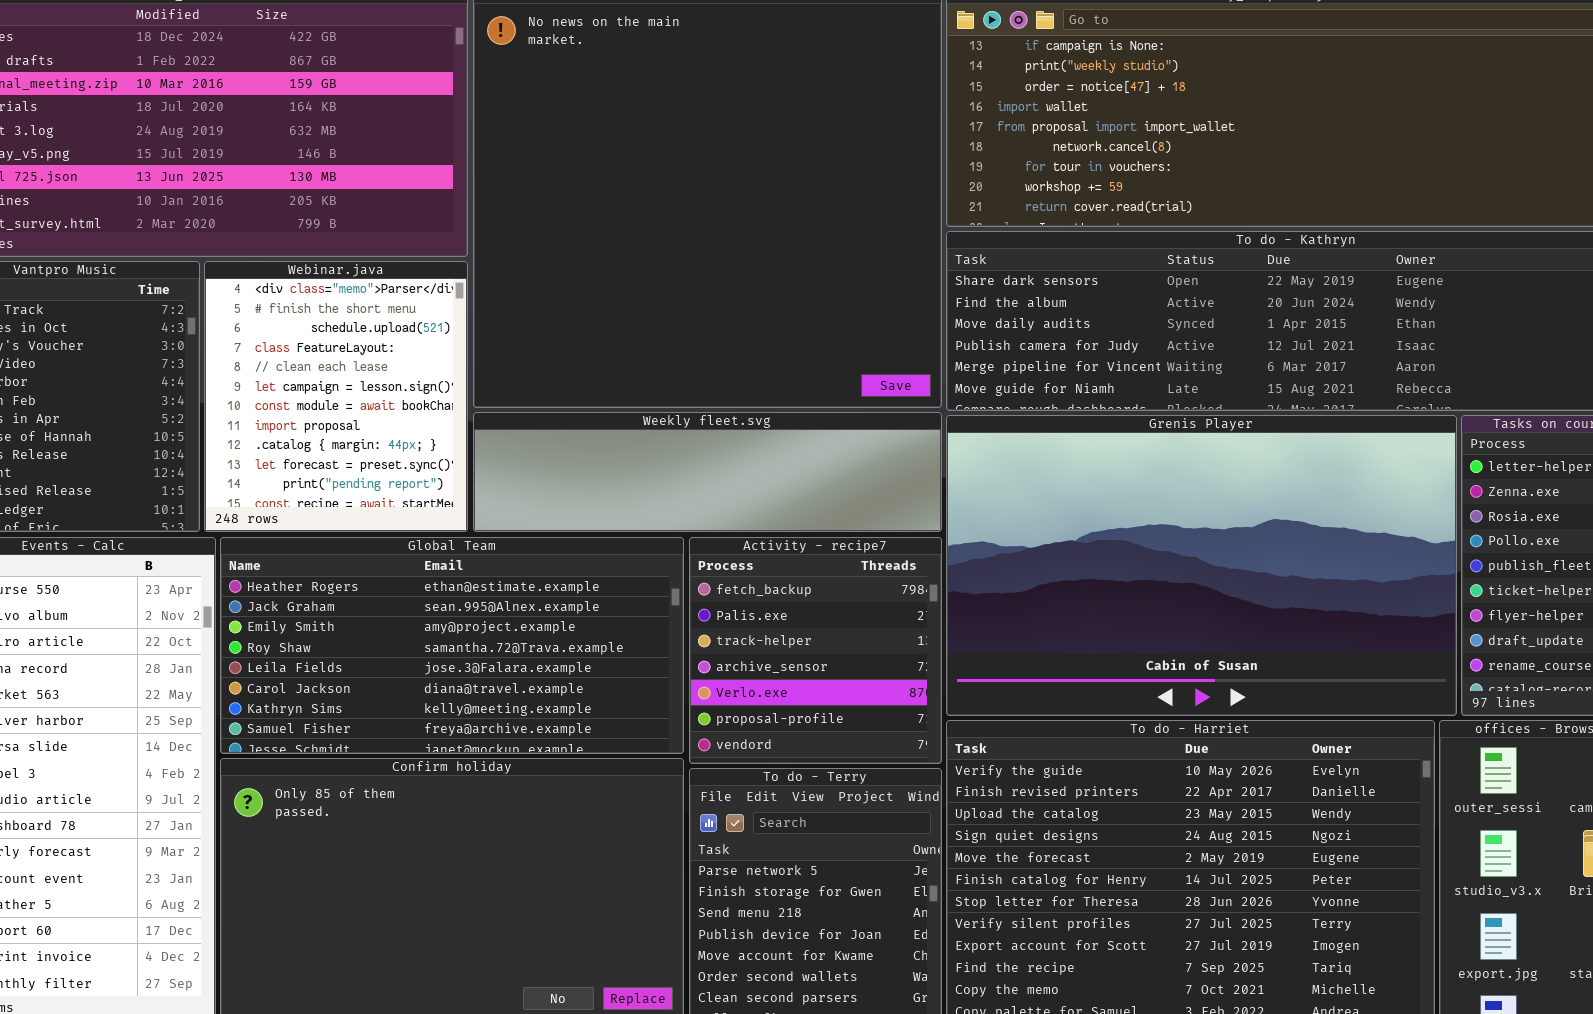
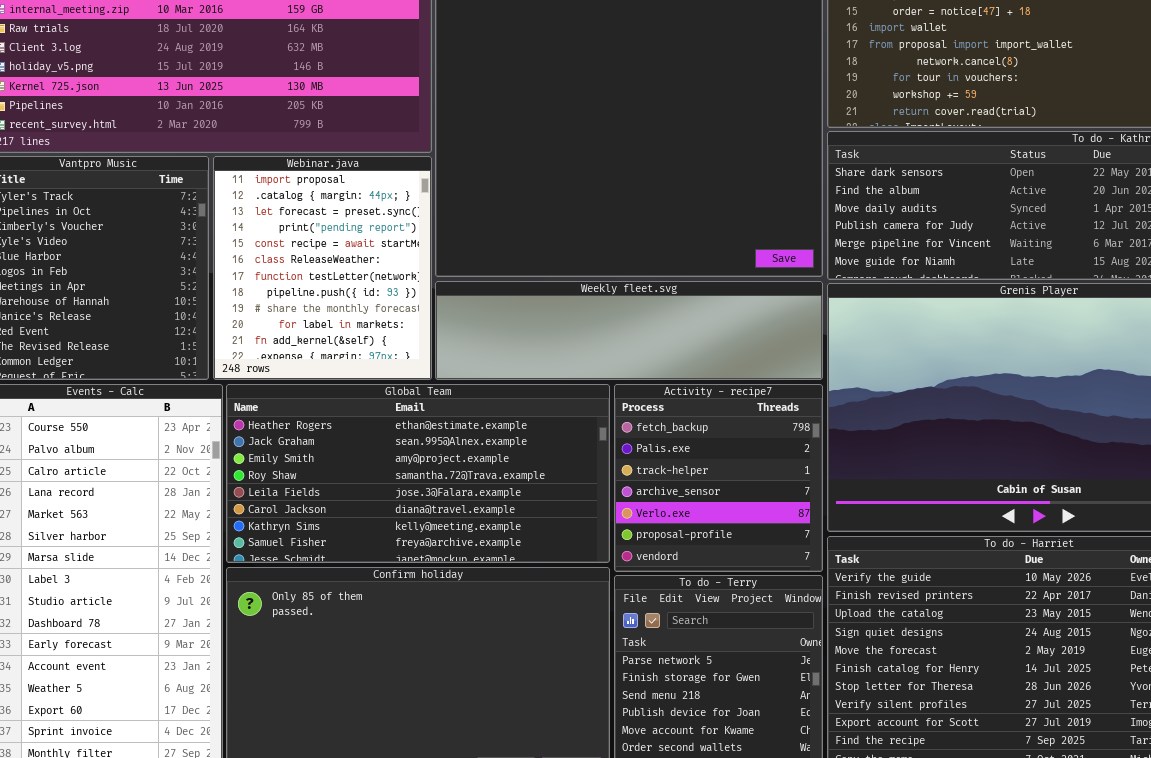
Webinar.java: [204,261,468,532] -> [213,156,432,380], scrolled down 7 rows

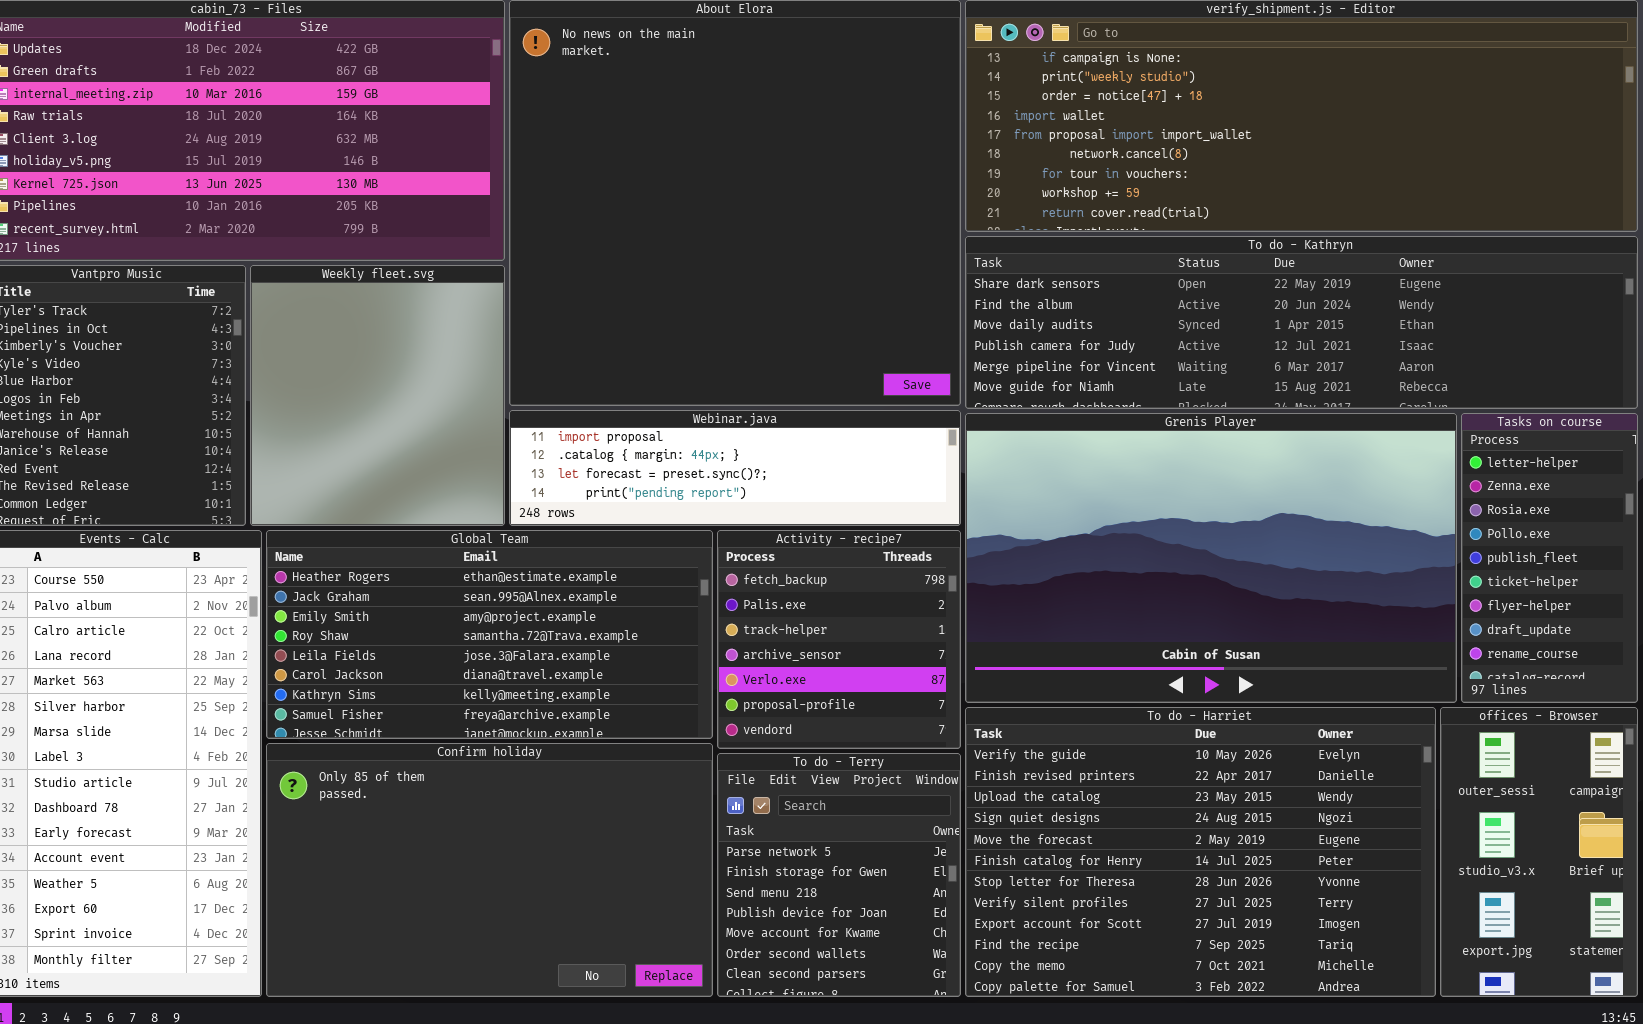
Webinar.java: [213,156,432,380] -> [509,410,961,526], moved, resized
Weekly fleet.svg: [435,281,823,380] -> [250,265,505,526], moved, resized

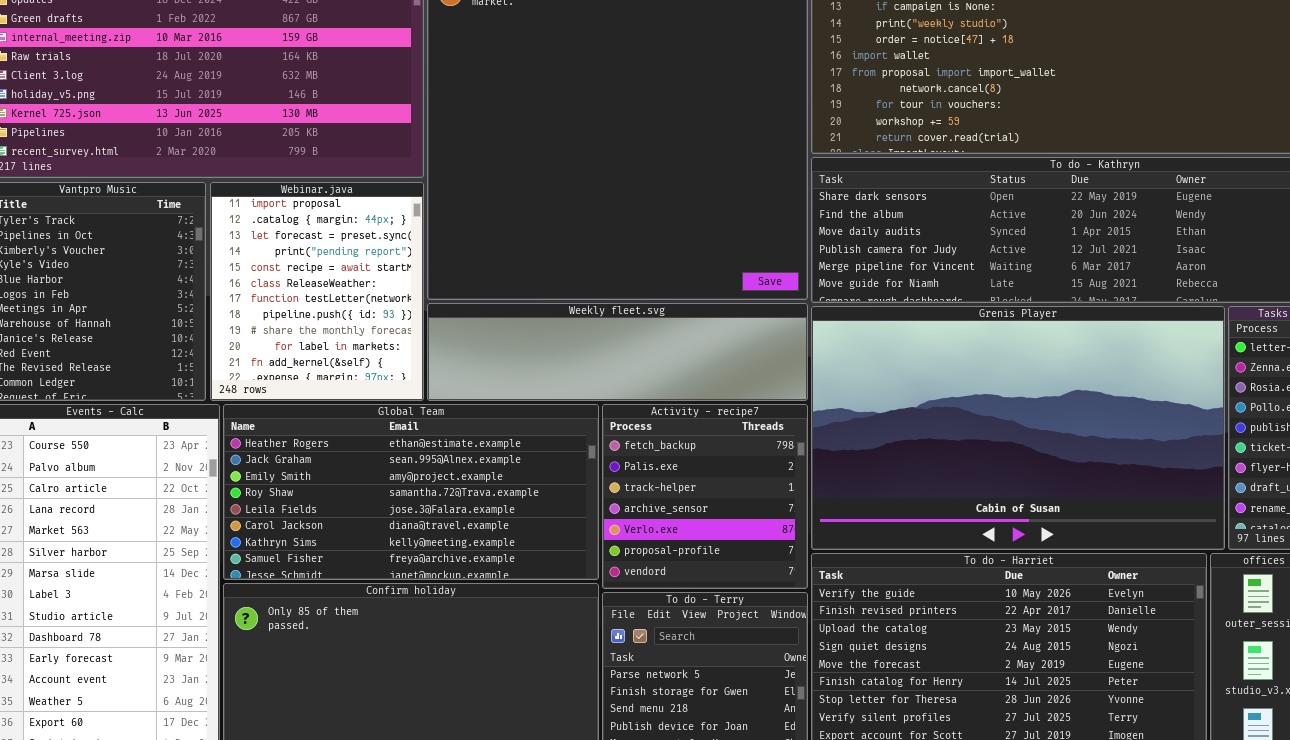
Weekly fleet.svg: [250,265,505,526] -> [427,303,808,401], moved, resized
Webinar.java: [509,410,961,526] -> [210,182,424,401], moved, resized

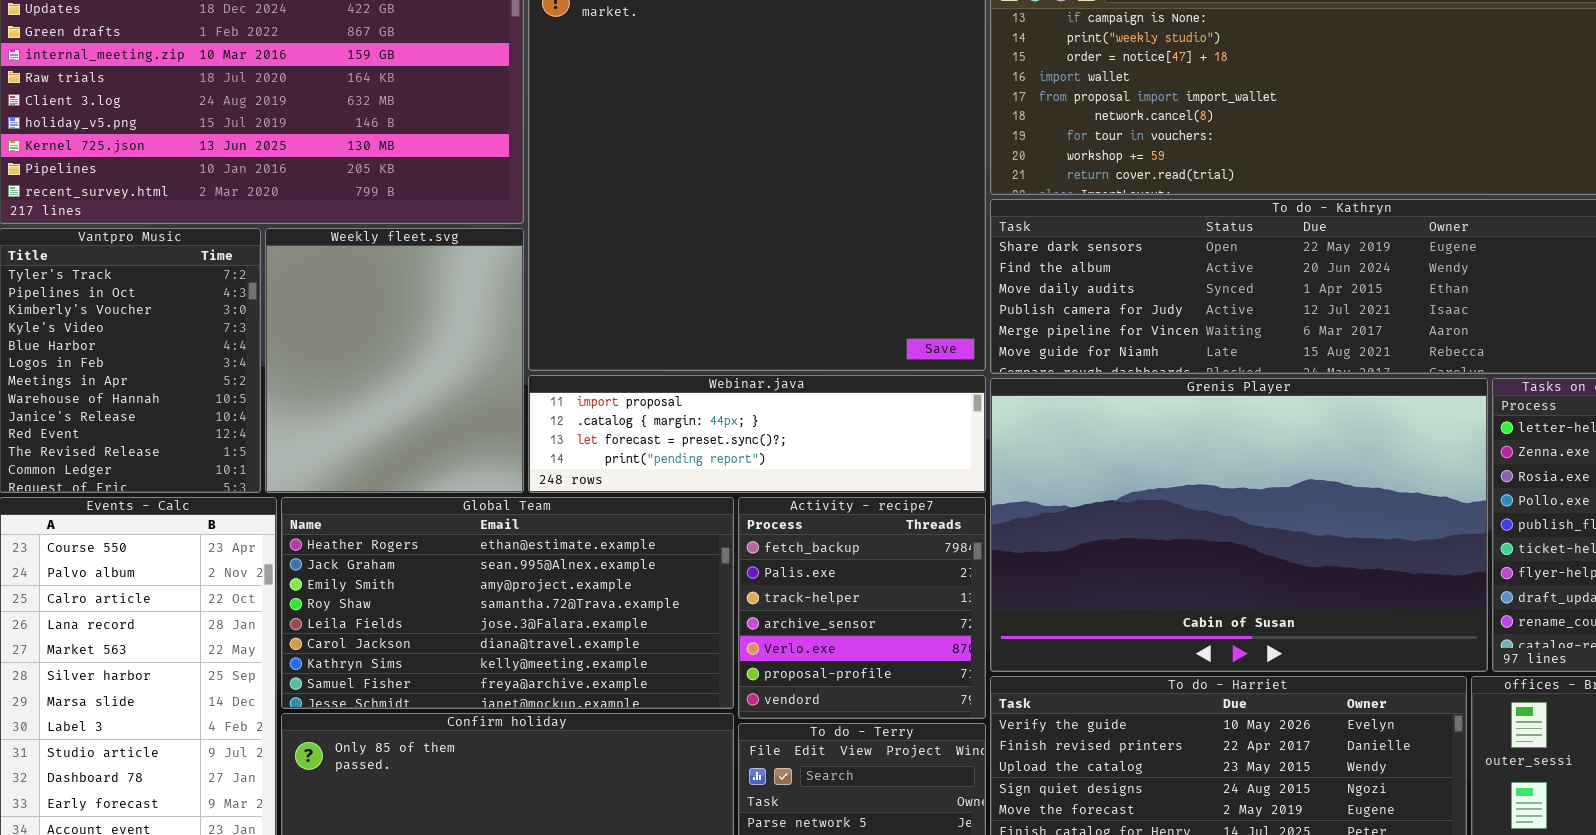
Webinar.java: [210,182,424,401] -> [528,375,986,493], moved, resized
Weekly fleet.svg: [427,303,808,401] -> [265,228,524,493], moved, resized

